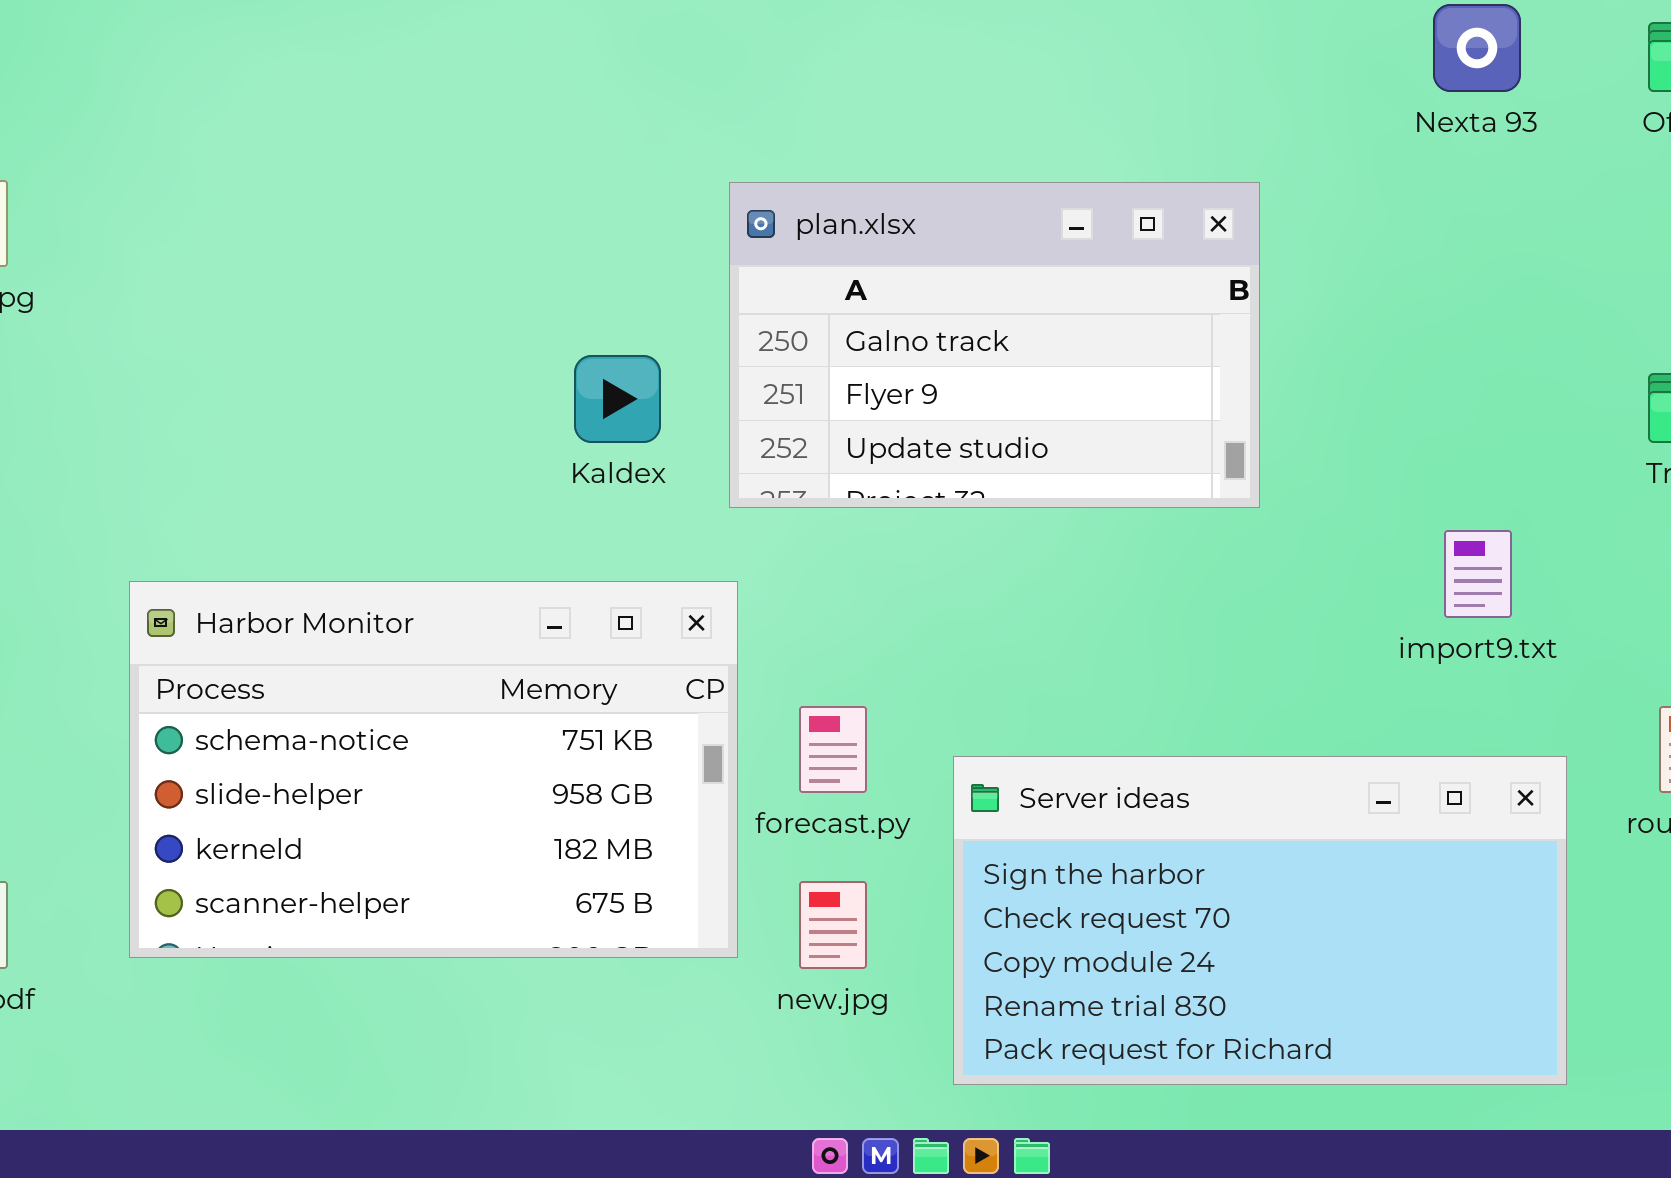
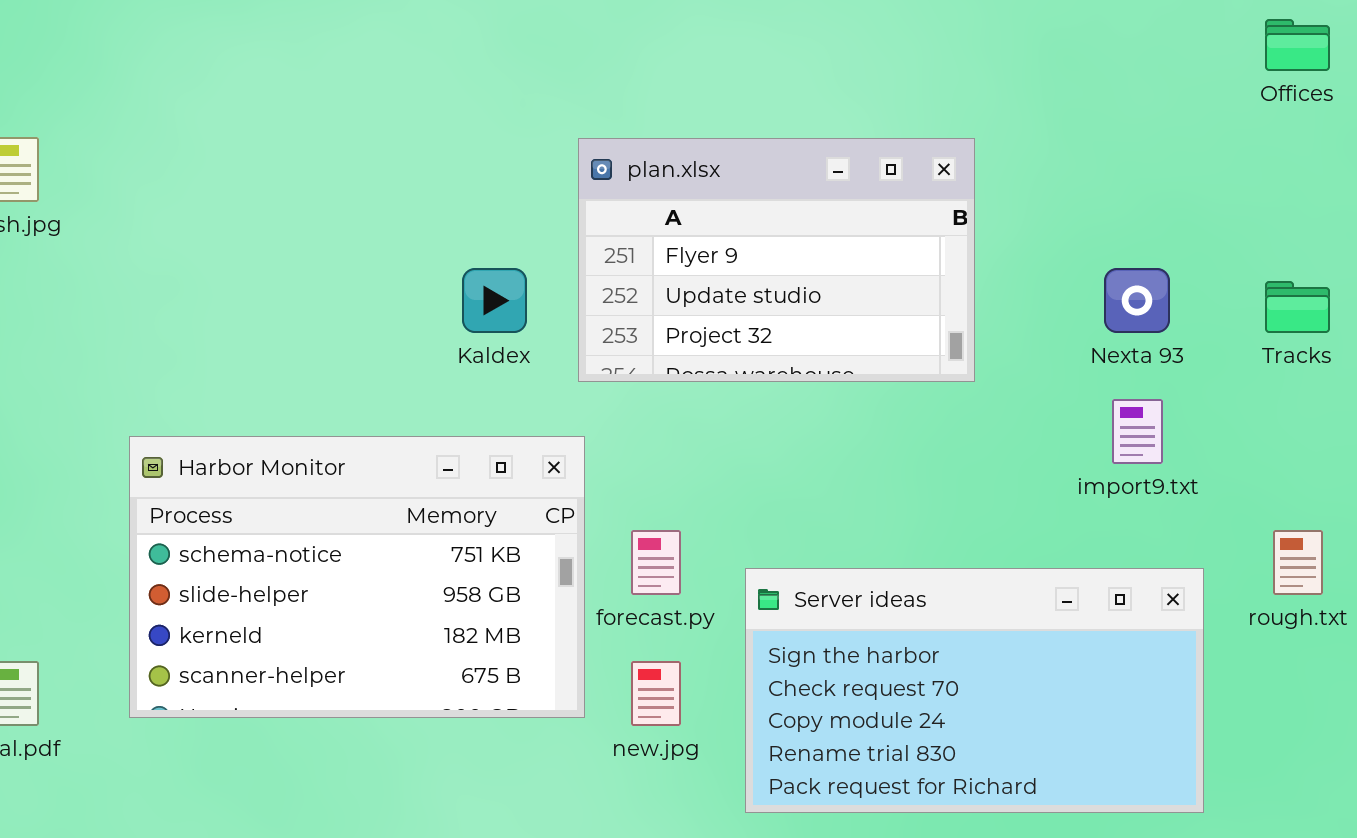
Nexta 93: [1433,4,1521,92] -> [1104,268,1170,333], moved
plan.xlsx: [729,182,1260,508] -> [578,138,975,382], scrolled down 1 row

